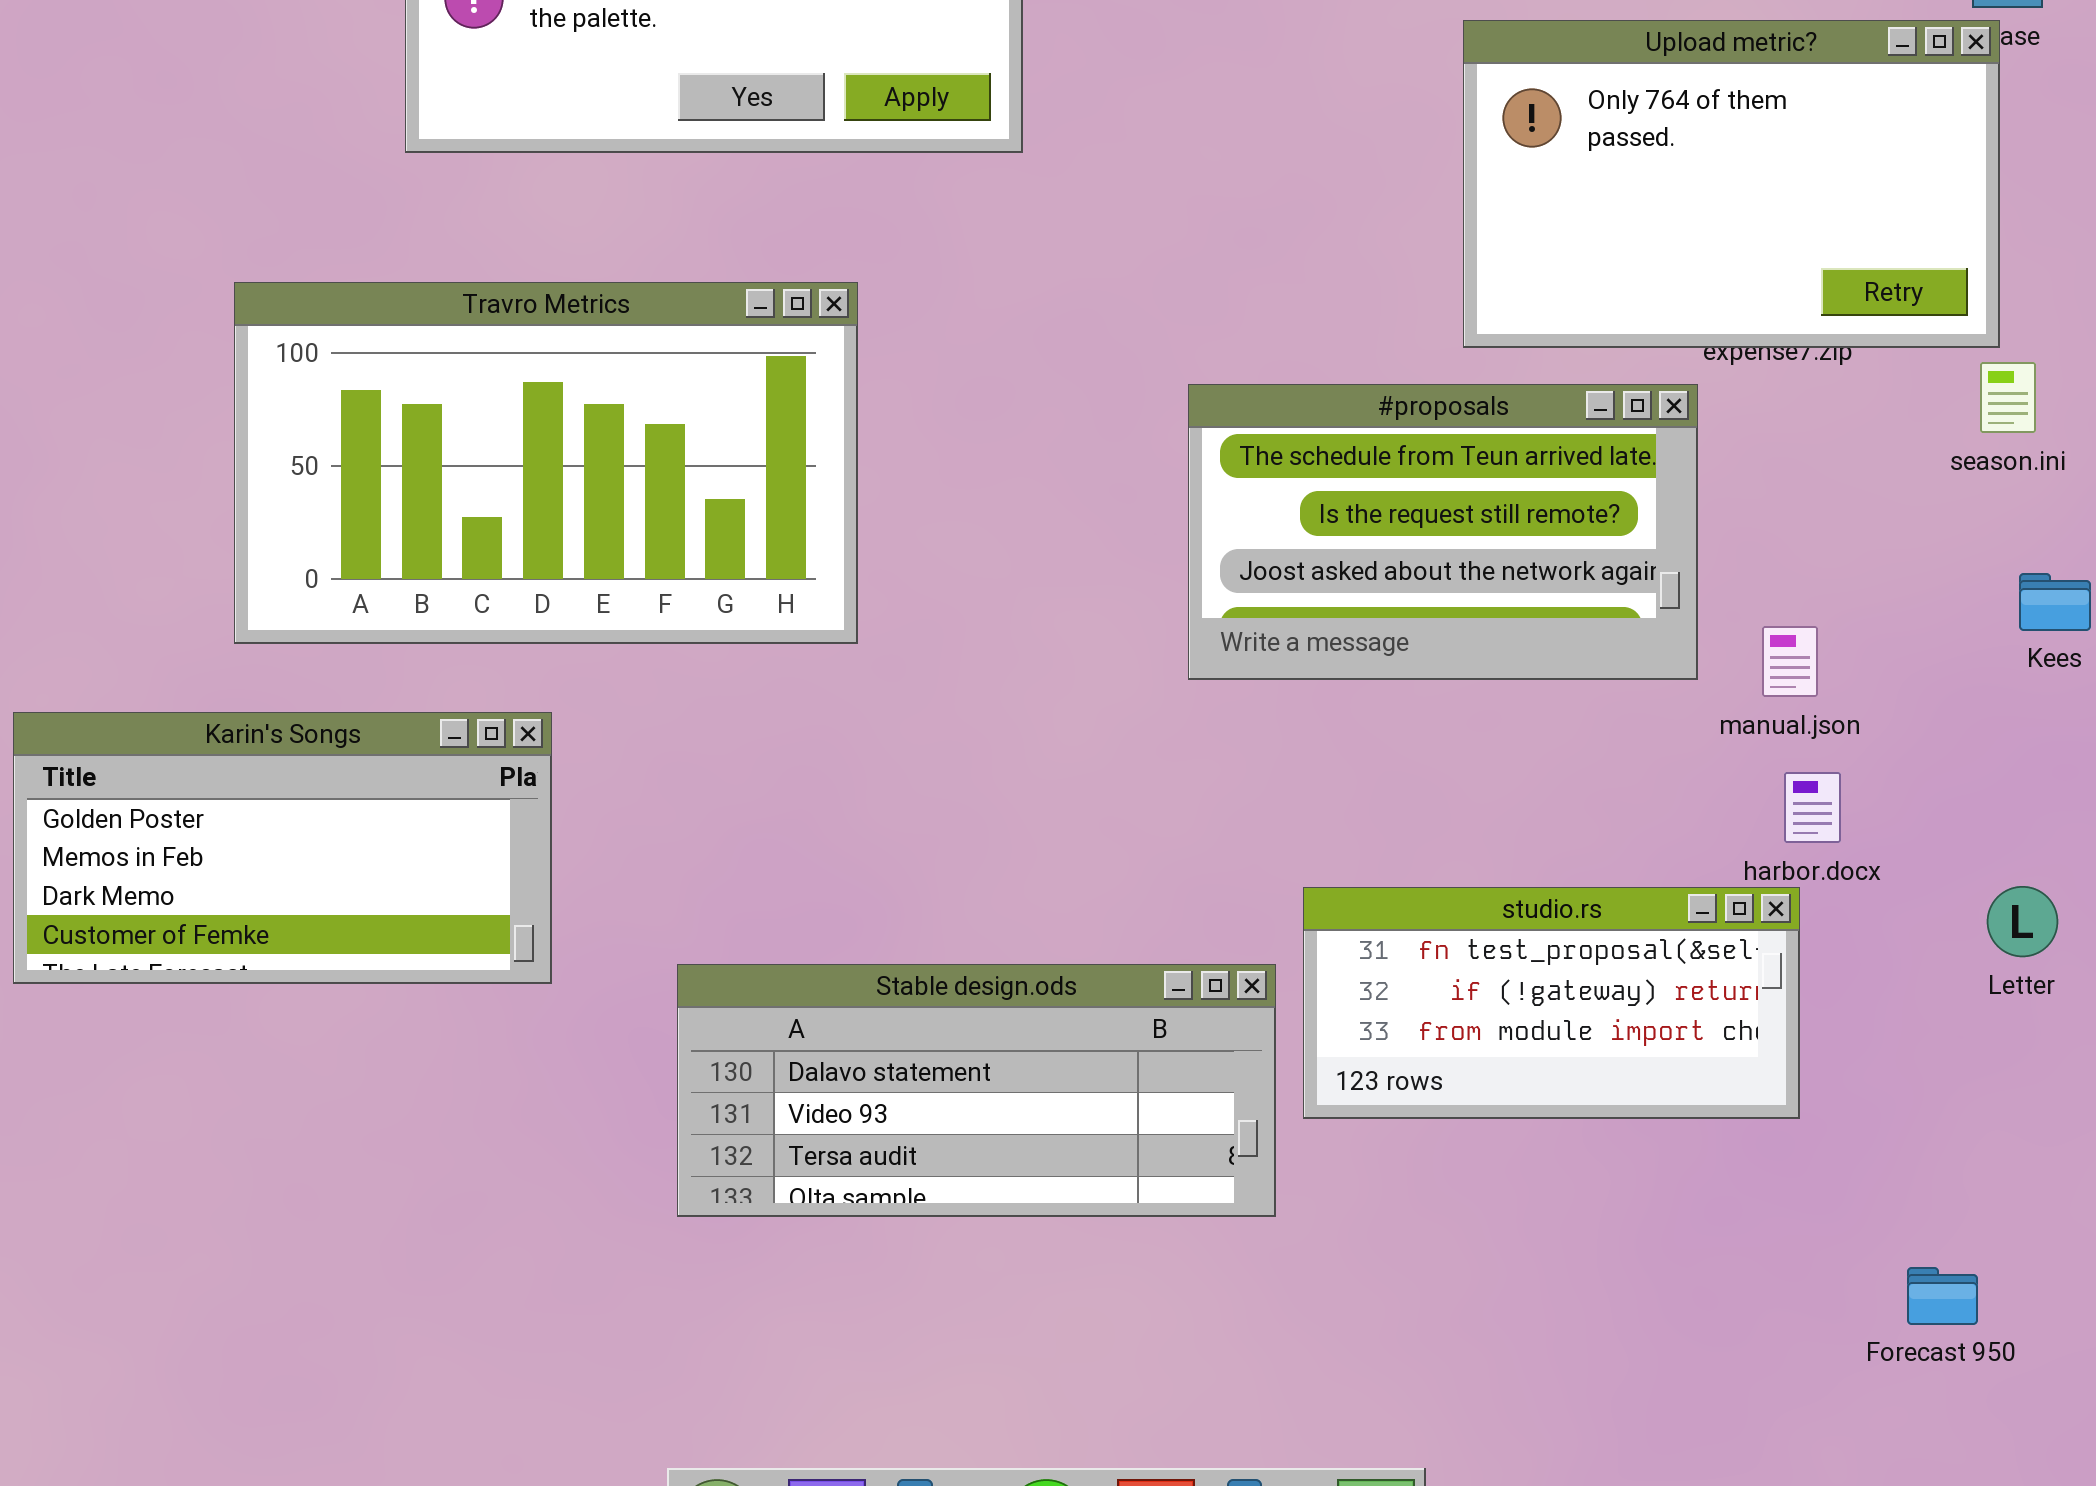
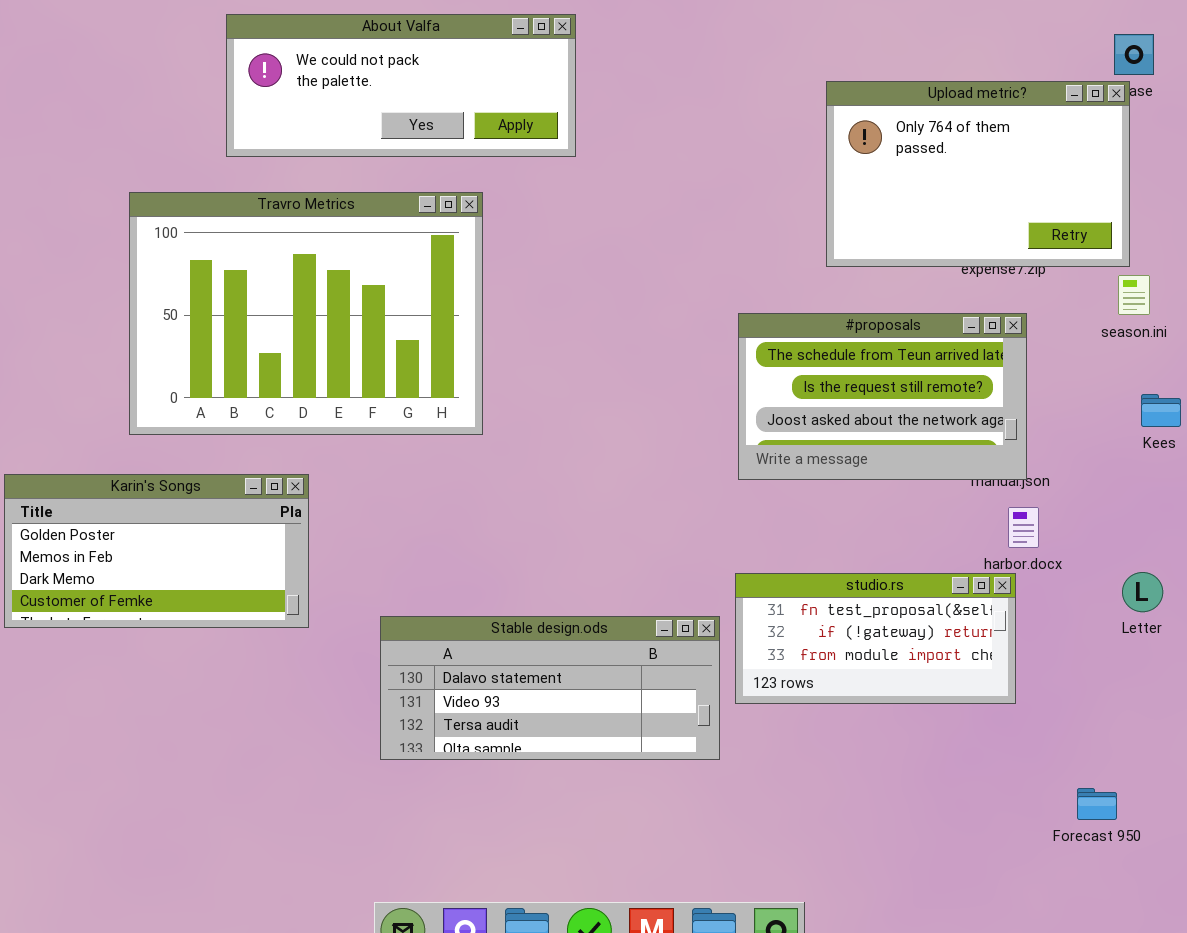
Travro Metrics: [234,282,858,644] -> [129,192,483,435], resized
#proposals: [1188,384,1698,680] -> [738,313,1027,480], moved

